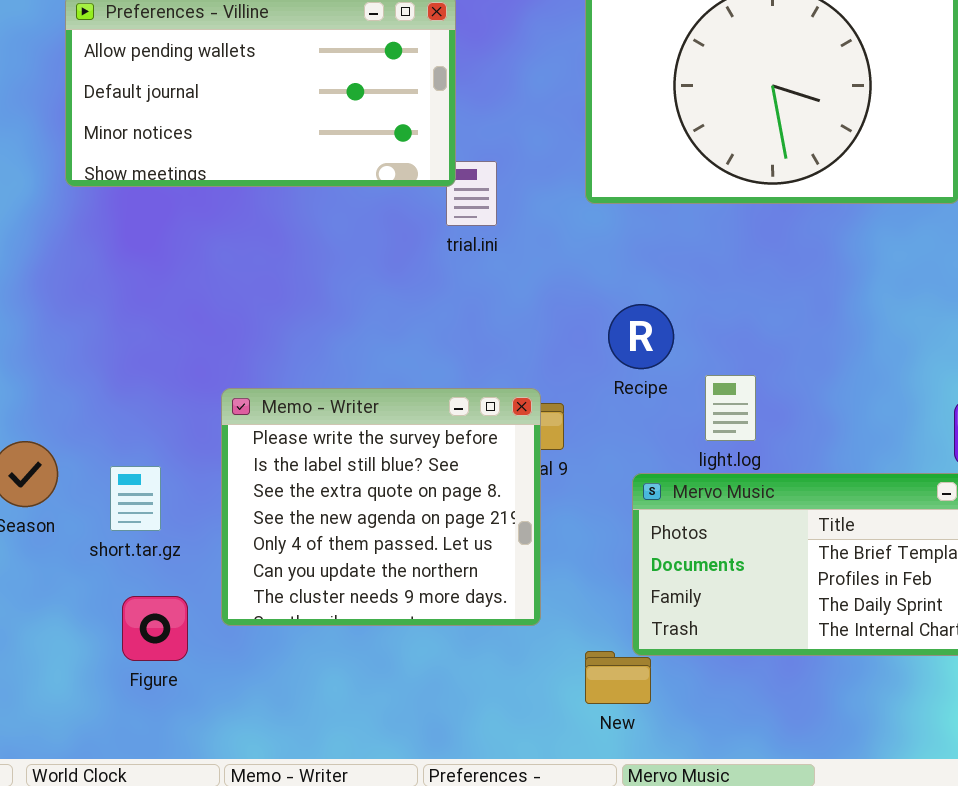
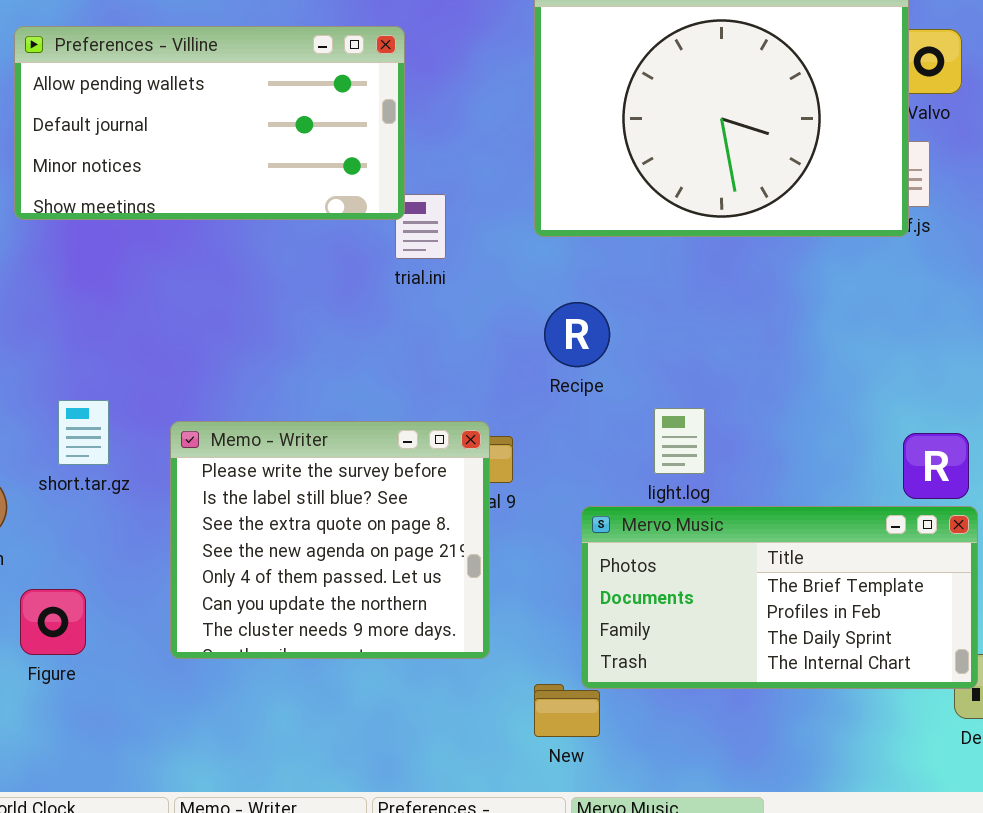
Recipe: [608,304,674,369] -> [544,302,610,367], moved
short.tar.gz: [110,466,161,531] -> [58,400,109,465], moved
Figure: [122,596,188,661] -> [20,589,86,655], moved

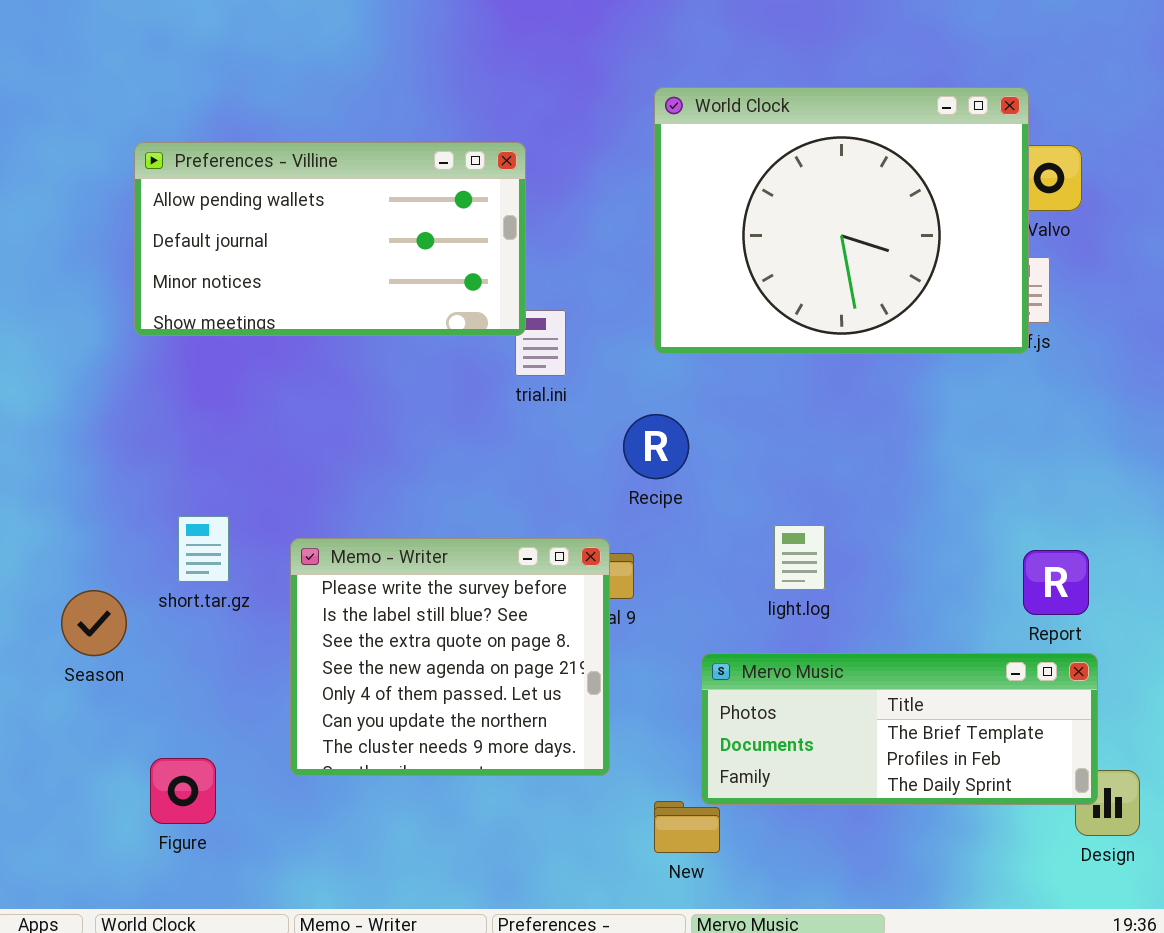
Recipe: [544,302,610,367] -> [623,414,689,479], moved
Mervo Music: [581,506,978,689] -> [701,653,1098,805], resized
Figure: [20,589,86,655] -> [150,758,216,824], moved

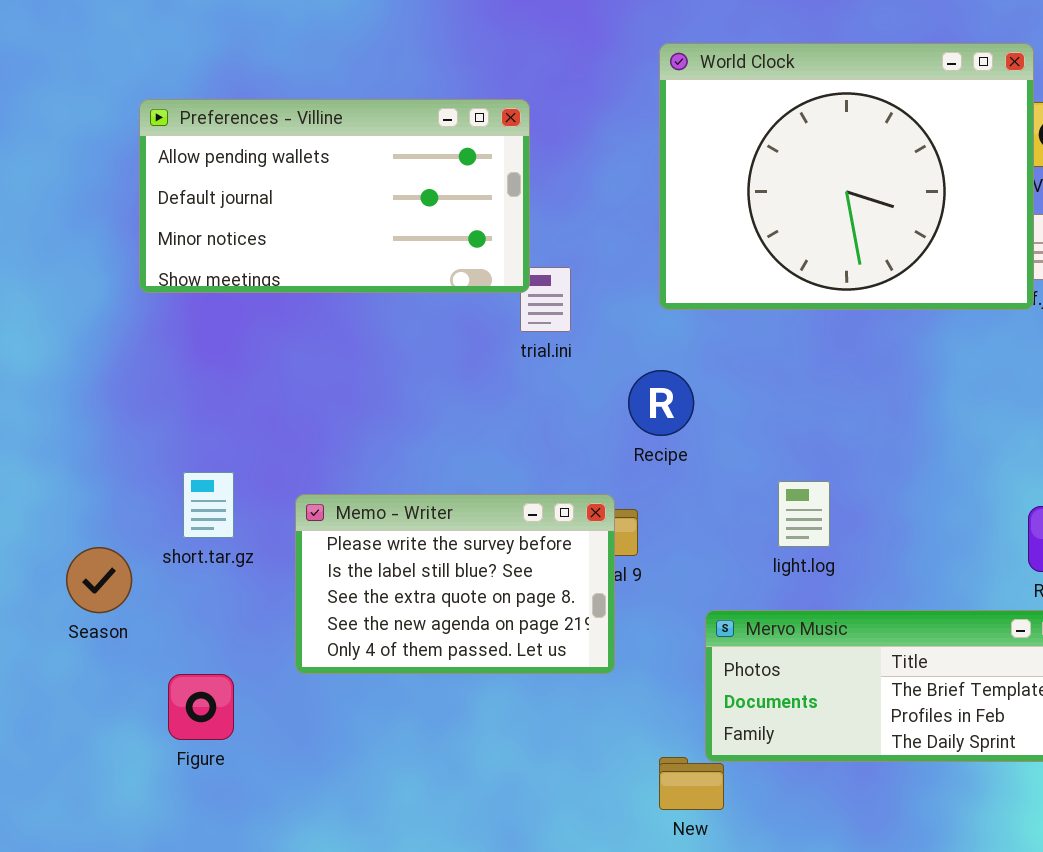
Memo - Writer: [290,538,610,776] -> [295,494,615,674], resized
Figure: [150,758,216,824] -> [168,674,234,740], moved

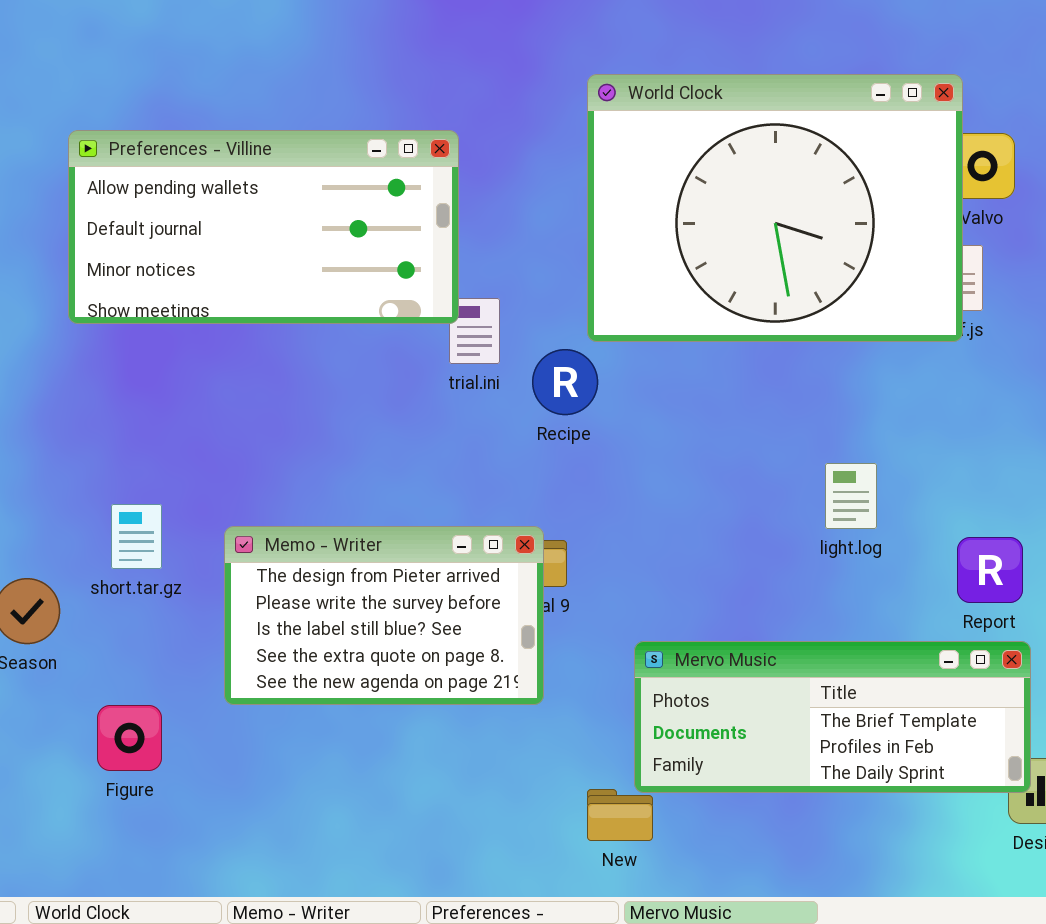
Recipe: [628,370,694,436] -> [532,349,598,415], moved
light.log: [778,481,830,547] -> [825,463,877,529], moved
Memo - Writer: [295,494,615,674] -> [224,526,544,705], scrolled up 1 row

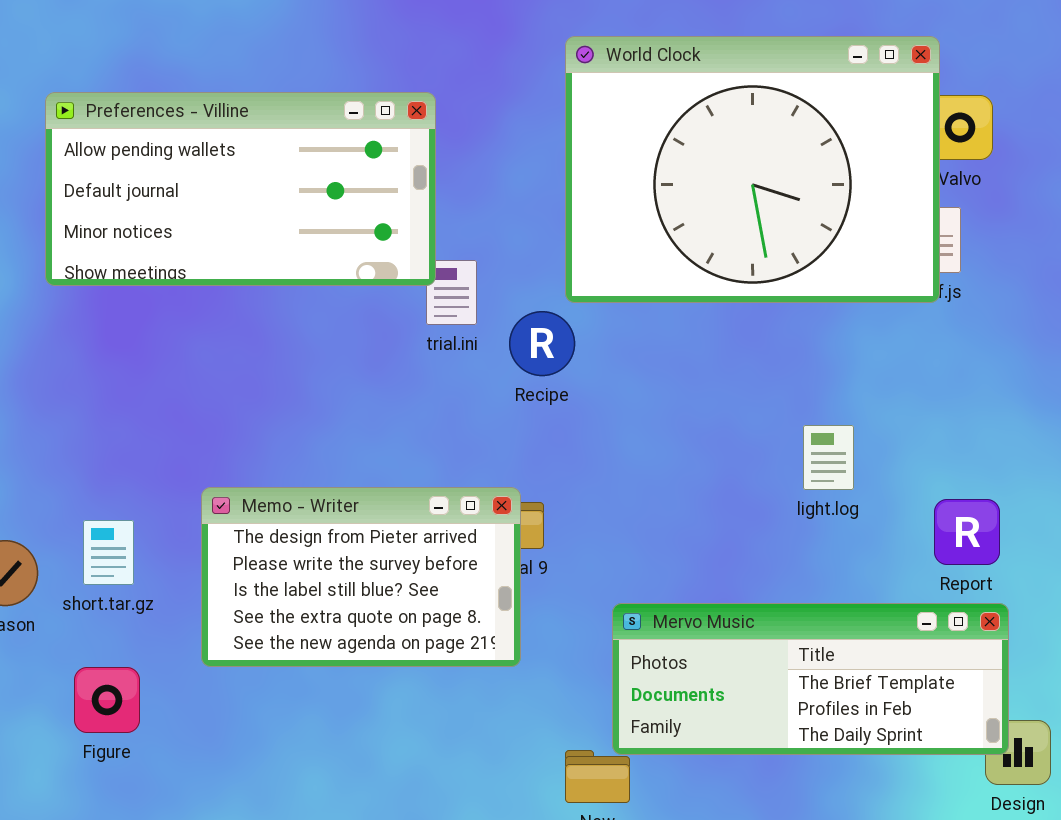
short.tar.gz: [111,504,162,569] -> [83,520,134,585], moved

